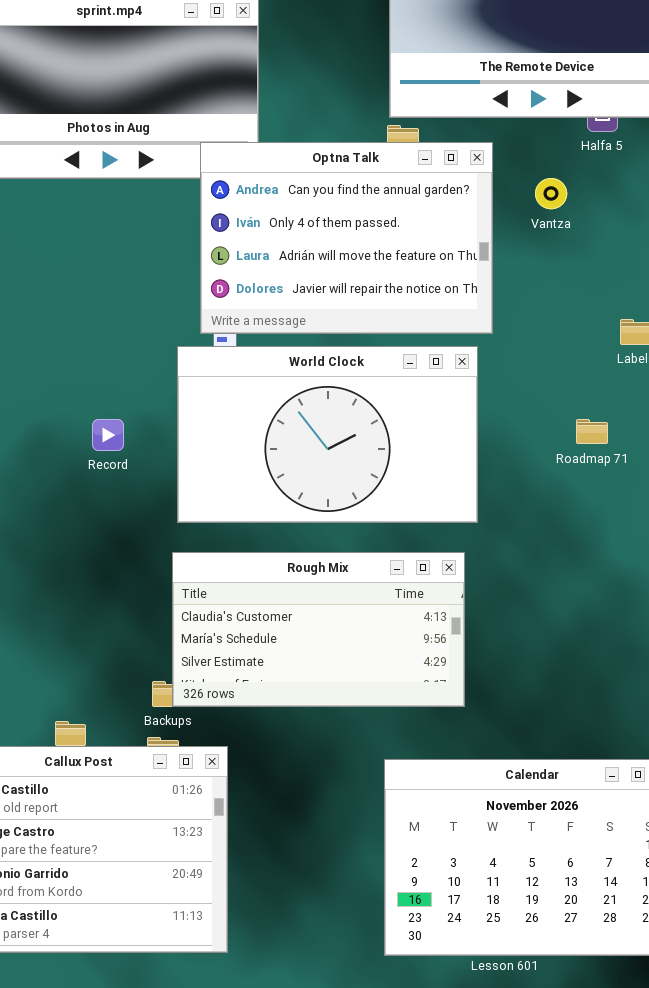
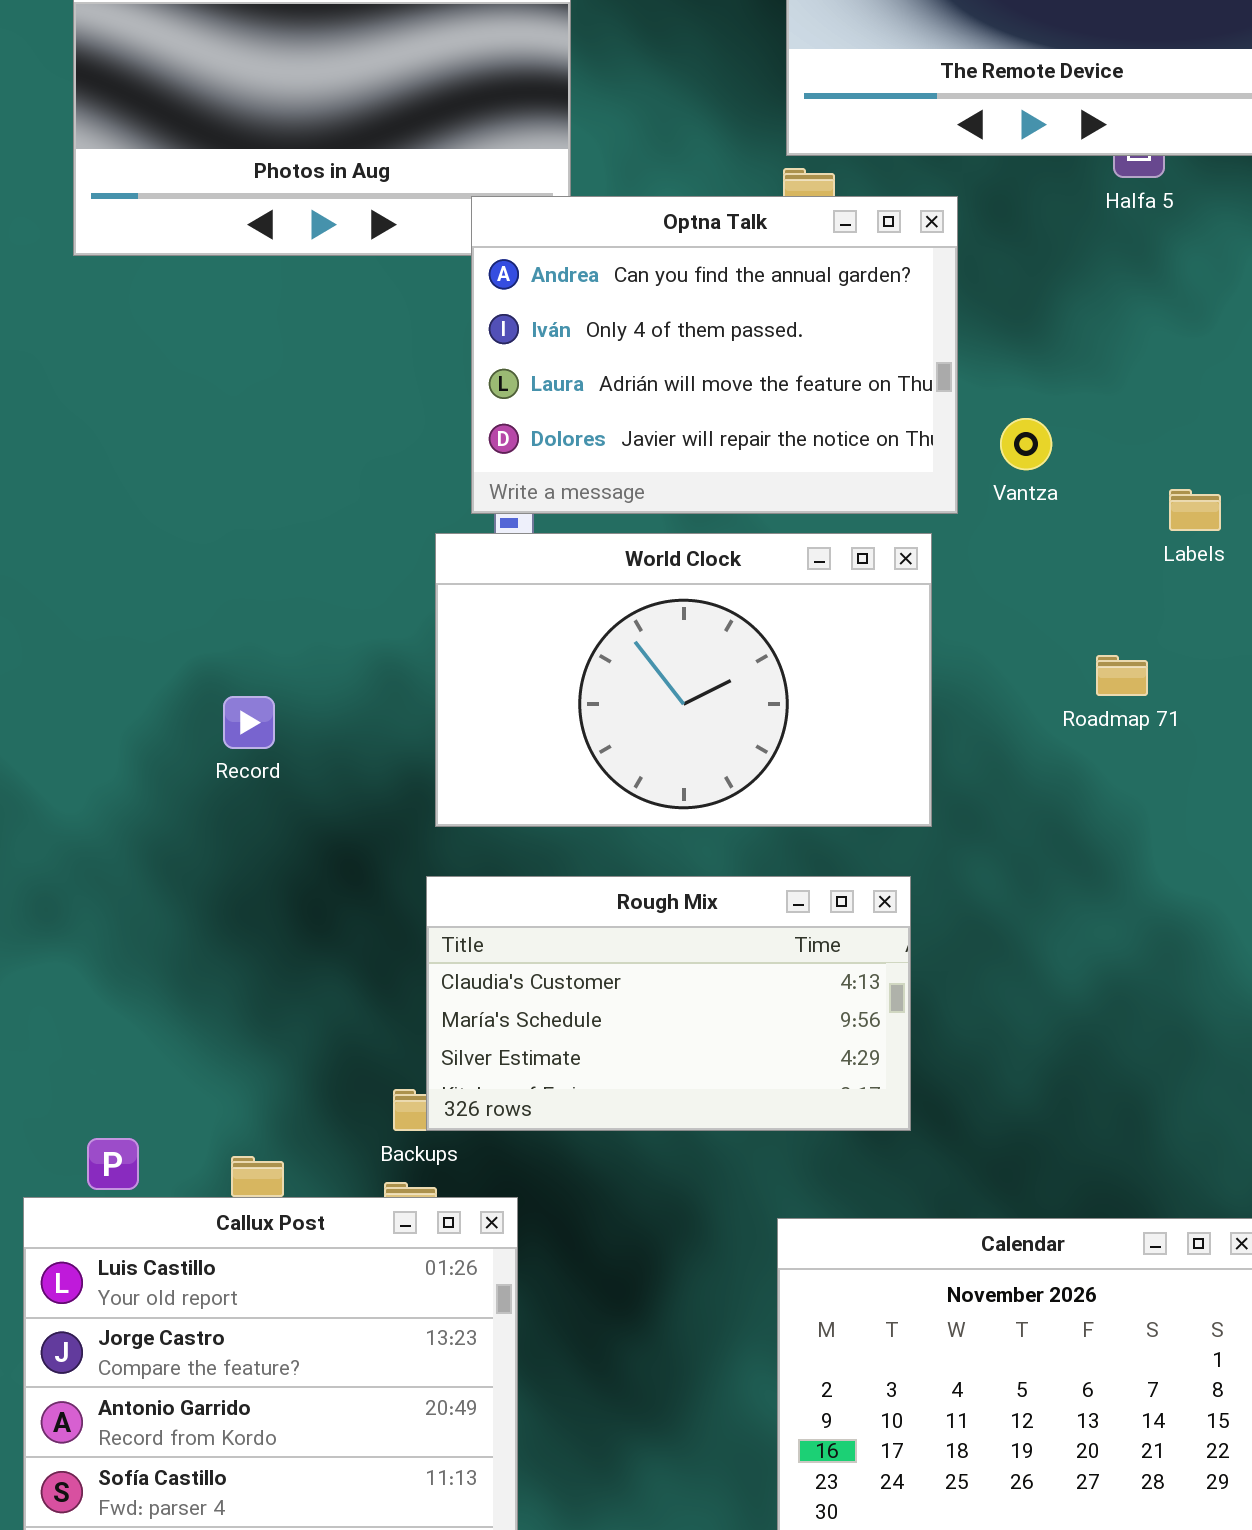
Vantza: [535,178,567,209] -> [1000,418,1052,470], moved
Record: [92,419,124,451] -> [223,696,275,749], moved

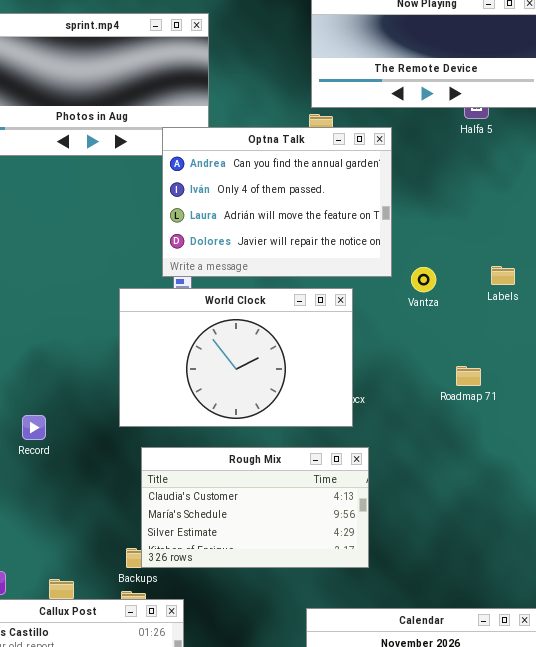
Vantza: [1000,418,1052,470] -> [411,267,436,292], moved
World Clock: [435,533,932,827] -> [119,288,353,427], moved
Roadmap 71: [1096,655,1148,696] -> [456,366,481,386], moved
Record: [223,696,275,749] -> [22,415,46,440], moved

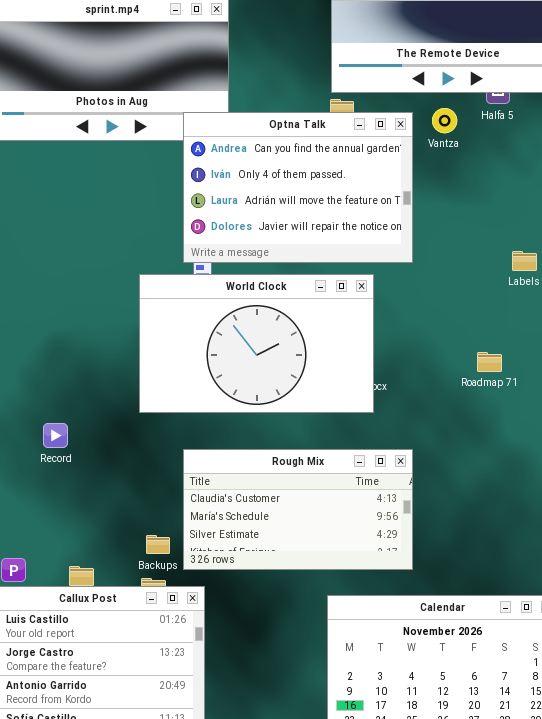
Vantza: [411,267,436,292] -> [432,108,457,133], moved
Record: [22,415,46,440] -> [43,423,68,448], moved
Rough Mix: [141,447,369,568] -> [183,449,413,570], moved

